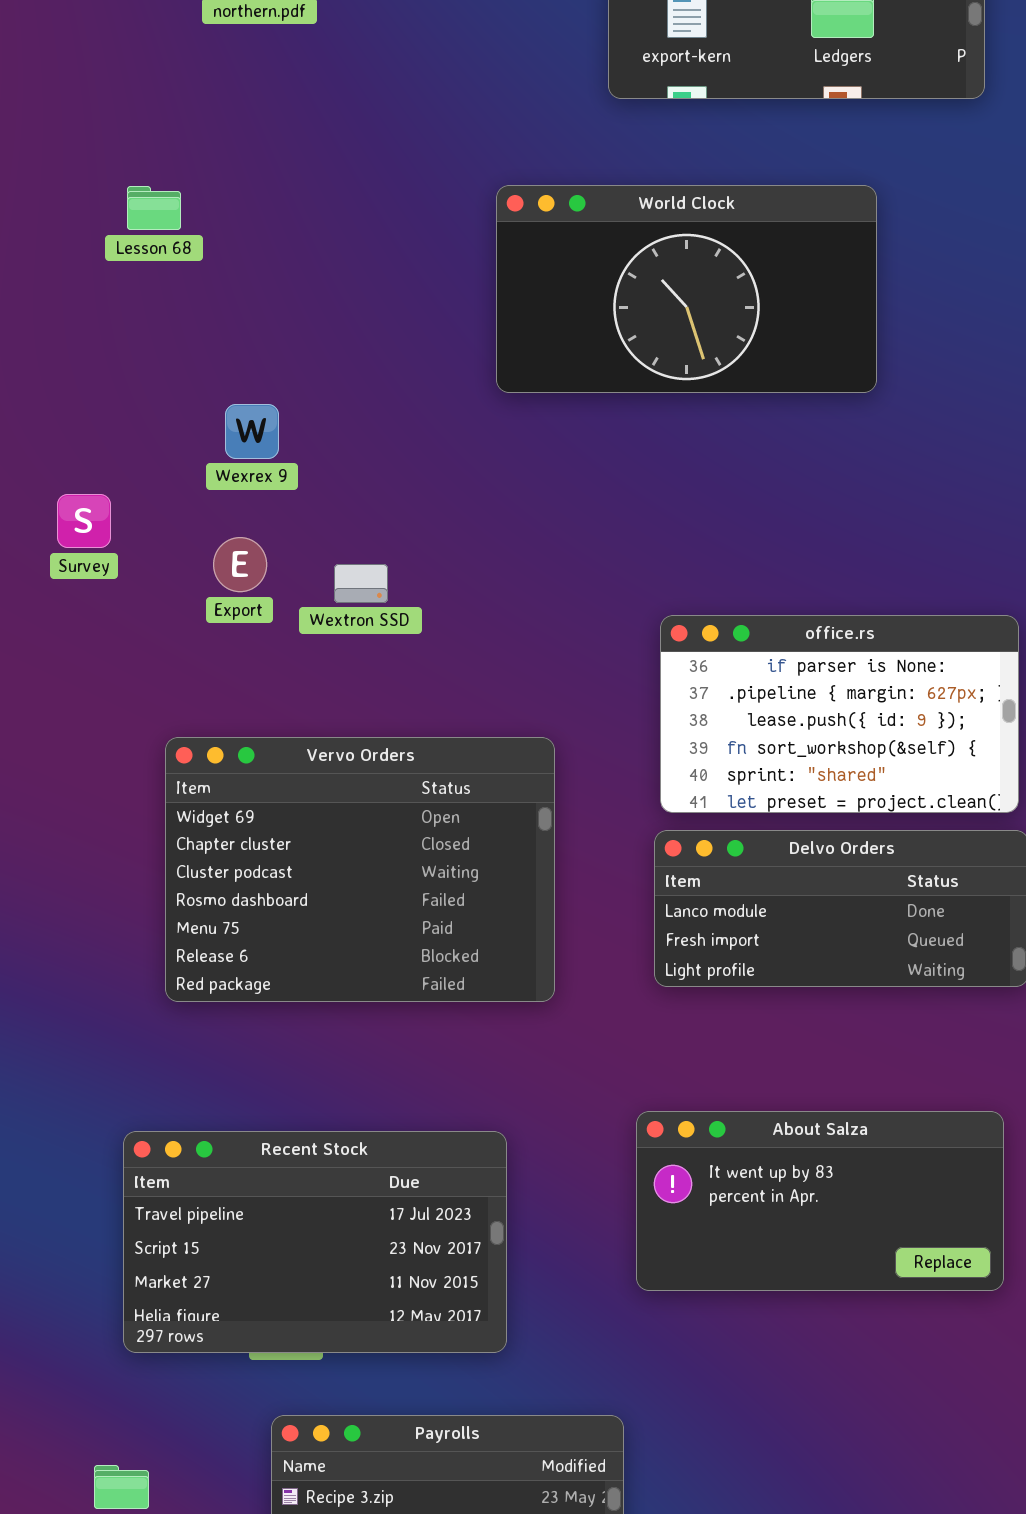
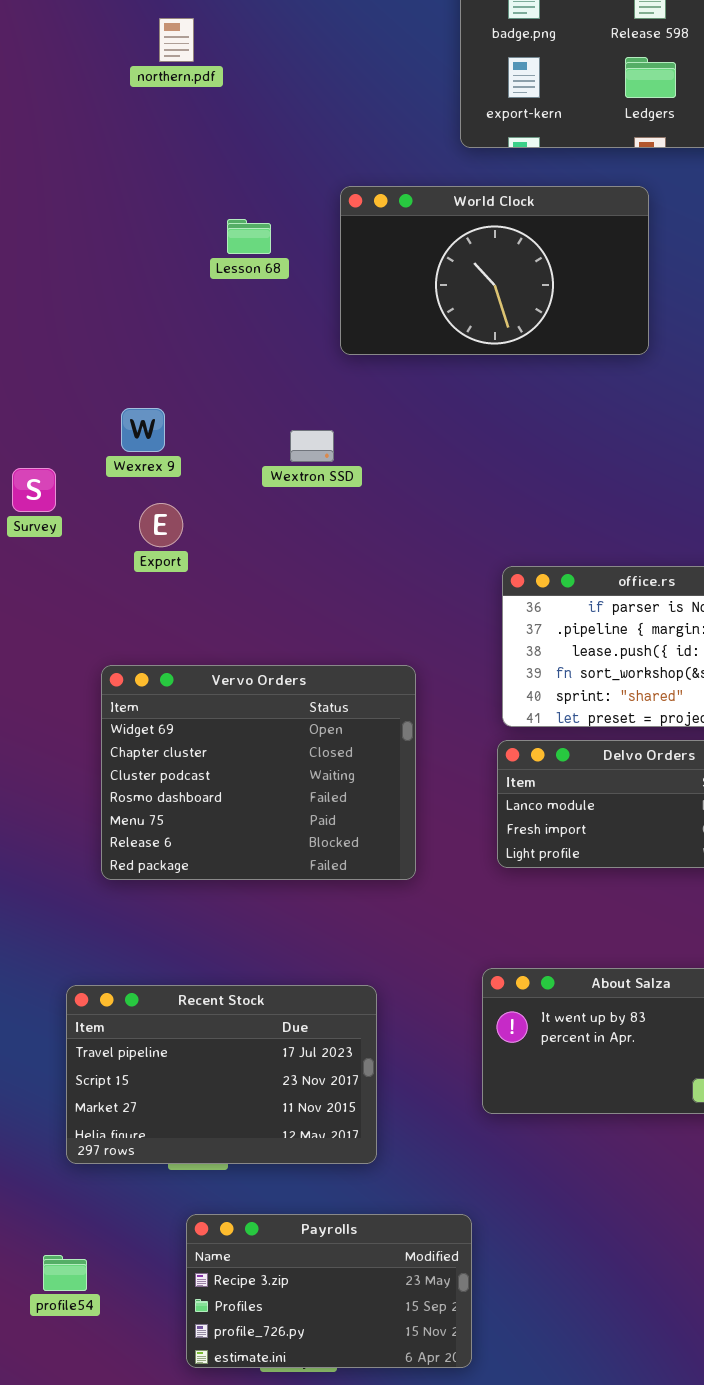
World Clock: [496,185,877,393] -> [340,186,649,355], moved
Lesson 68: [127,186,181,230] -> [227,219,271,254], moved
Wexrex 9: [225,404,279,459] -> [121,408,165,452], moved
Wextron SSD: [334,564,388,603] -> [290,430,334,462], moved

